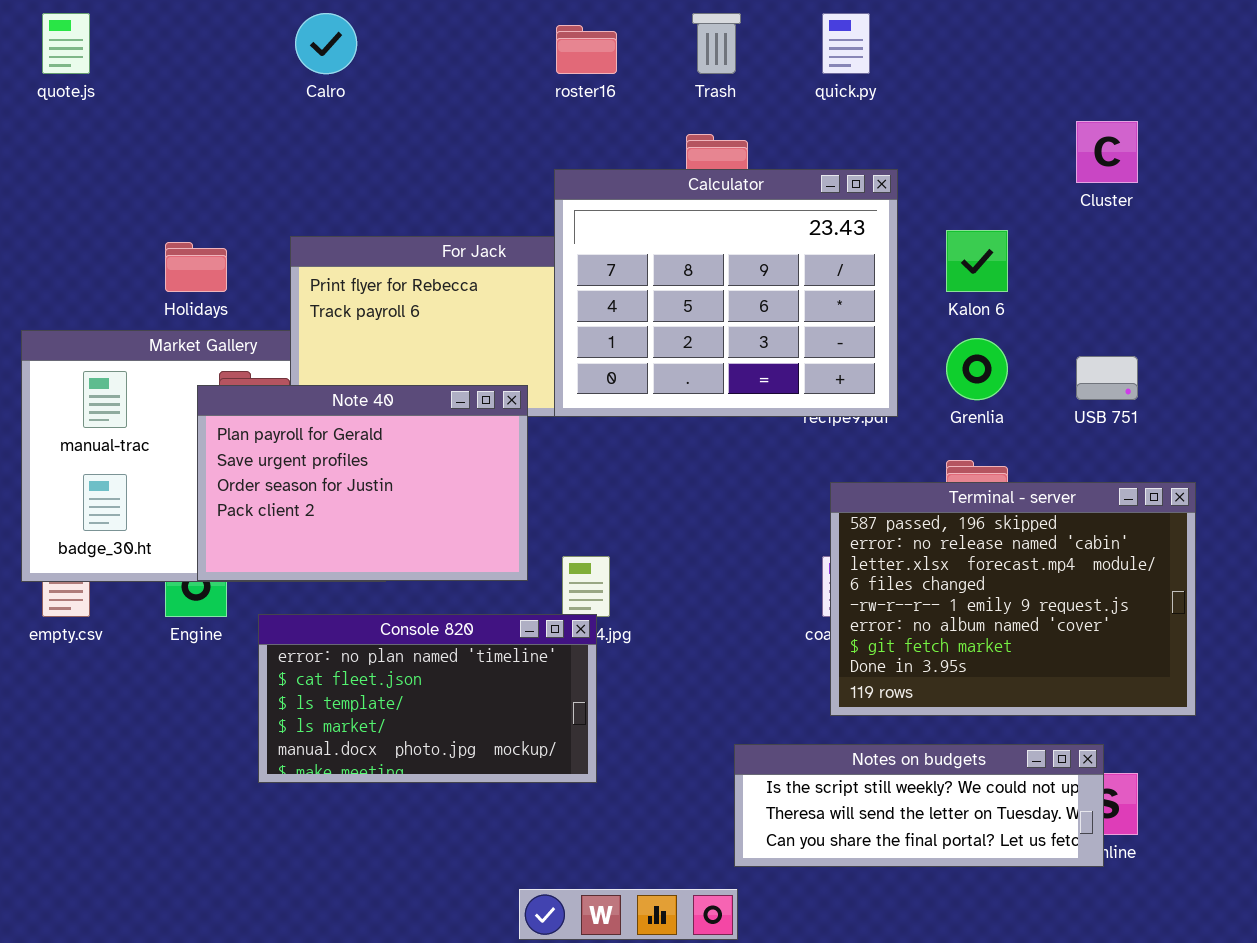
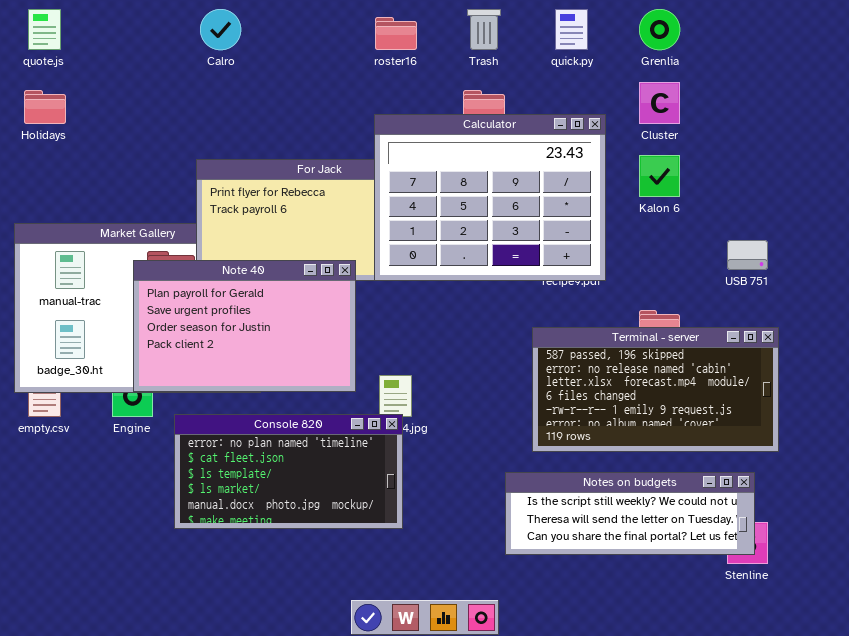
Cluster: [1076,121,1138,183] -> [639,82,680,124], moved
Holidays: [165,242,227,292] -> [24,90,66,124], moved
Grenlia: [946,338,1008,400] -> [639,9,680,50], moved
Terminal - server: [830,482,1196,716] -> [532,327,779,452], moved, resized
Notes on budgets: [734,744,1104,867] -> [505,472,755,555], moved

